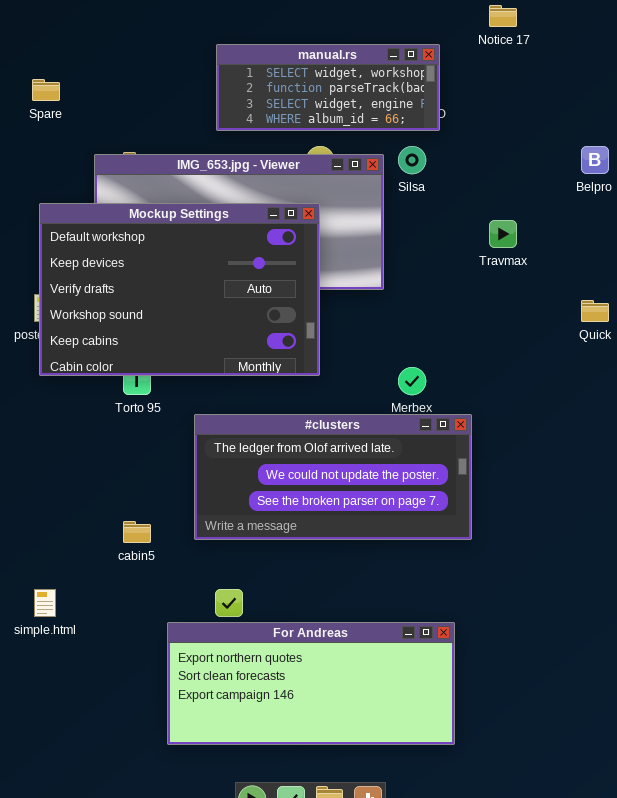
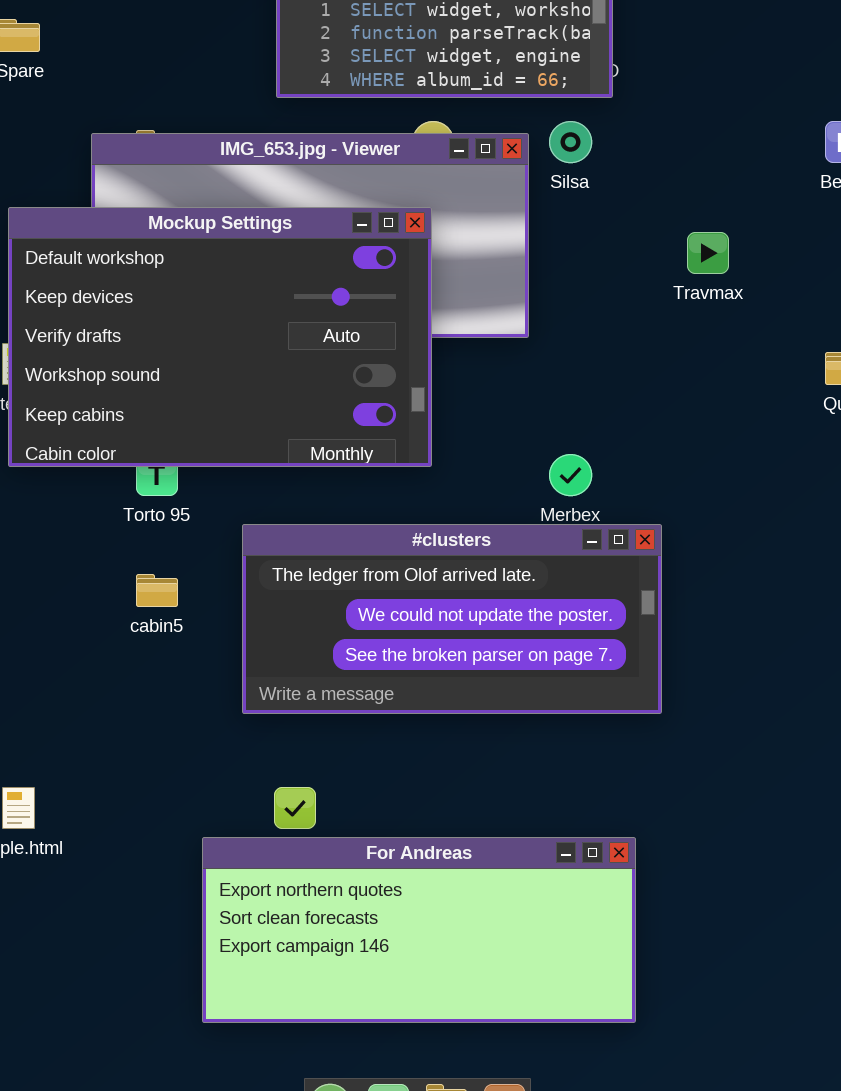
cabin5: [123,521,151,543] -> [136,574,178,607], moved

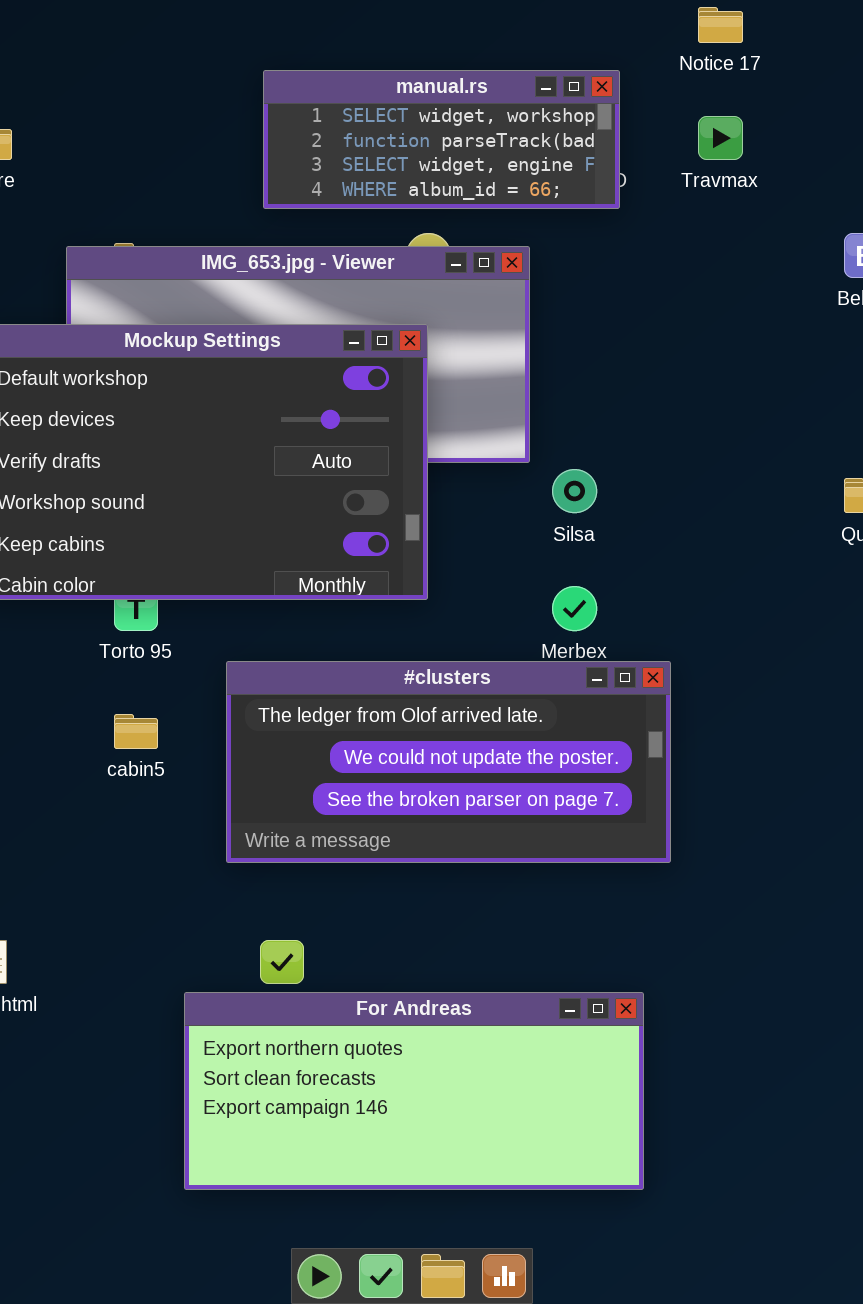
Silsa: [549,121,592,163] -> [552,469,597,513], moved
Travmax: [687,232,729,274] -> [698,116,743,160], moved

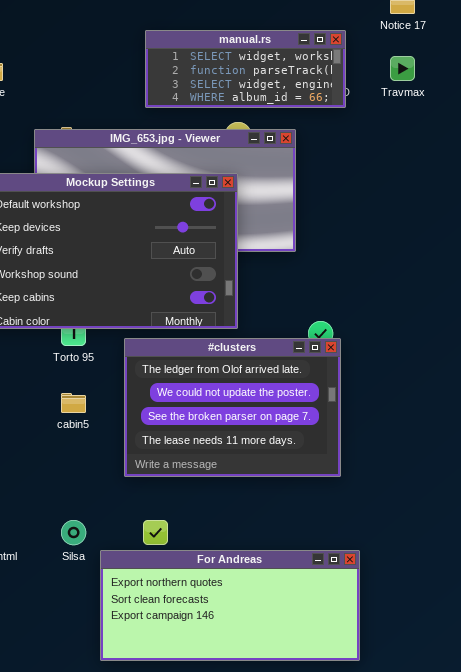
Silsa: [552,469,597,513] -> [61,520,86,545], moved
#clusters: [226,661,671,863] -> [124,338,341,477], resized

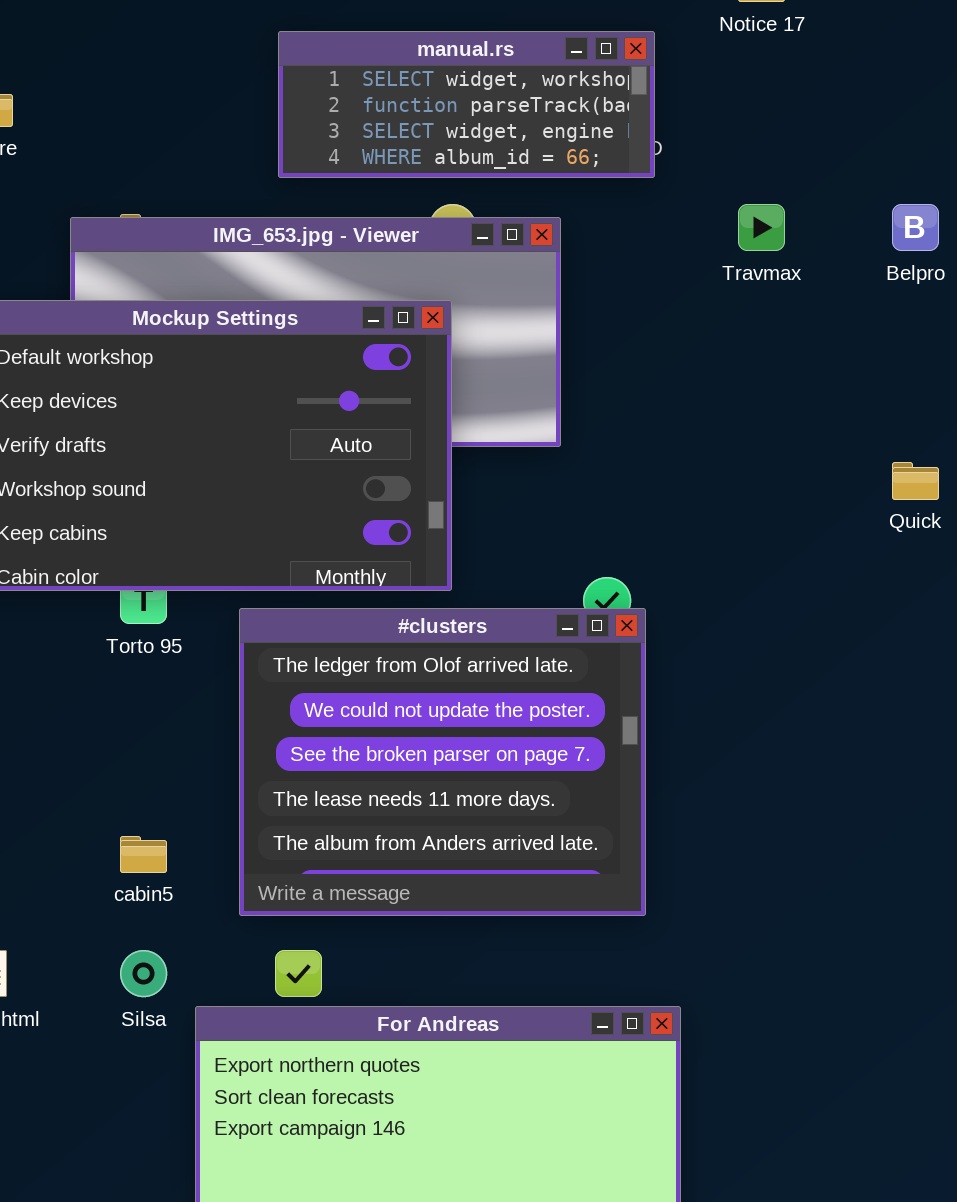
Travmax: [390,56,415,81] -> [738,204,785,251], moved
#clusters: [124,338,341,477] -> [239,608,646,916], resized
cabin5: [61,393,86,413] -> [120,836,167,873], moved

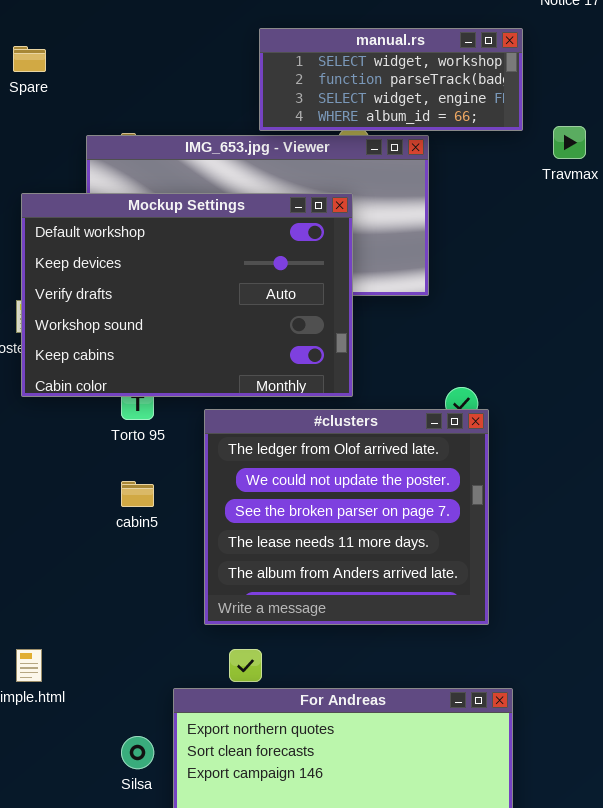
manual.rs: [278,31,655,178] -> [259,28,523,131], moved
cabin5: [120,836,167,873] -> [121,481,154,507], moved
Silsa: [120,950,167,997] -> [121,736,154,769], moved

